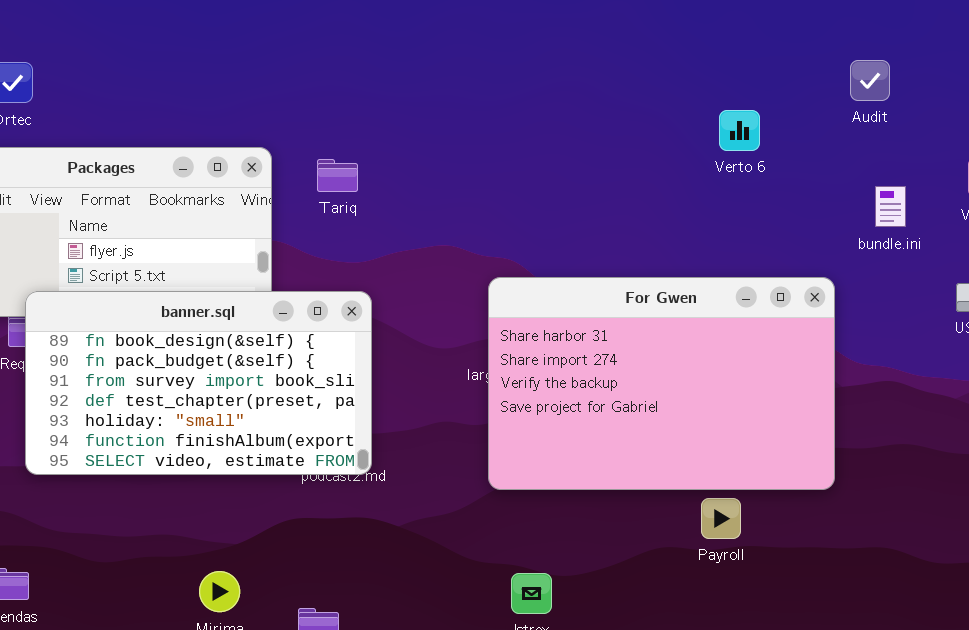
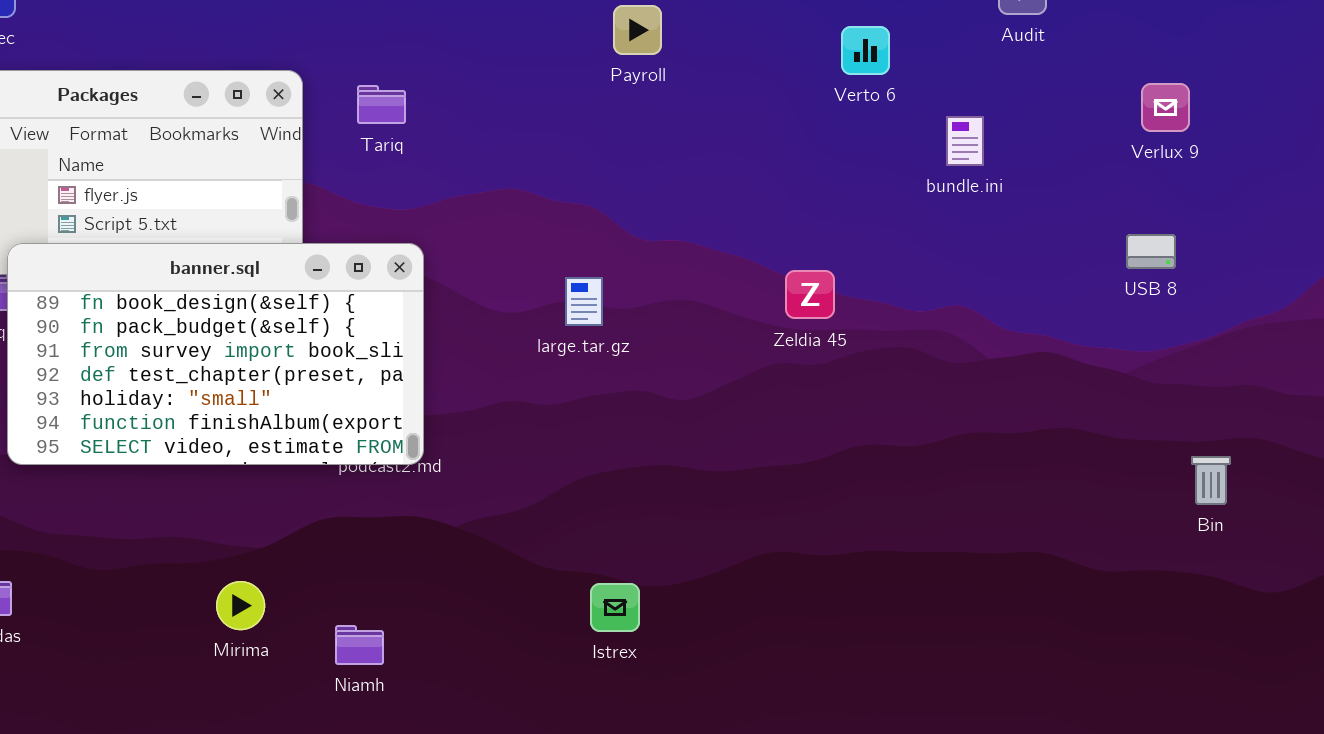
bundle.ini: [875,186,906,227] -> [946,116,984,166], moved
For Gwen: [488,277,835,490] -> none, closed
Payroll: [701,498,741,539] -> [613,5,662,55], moved

